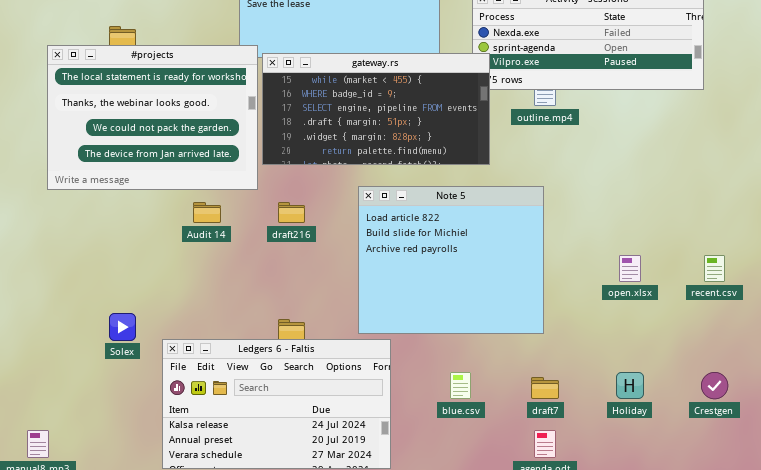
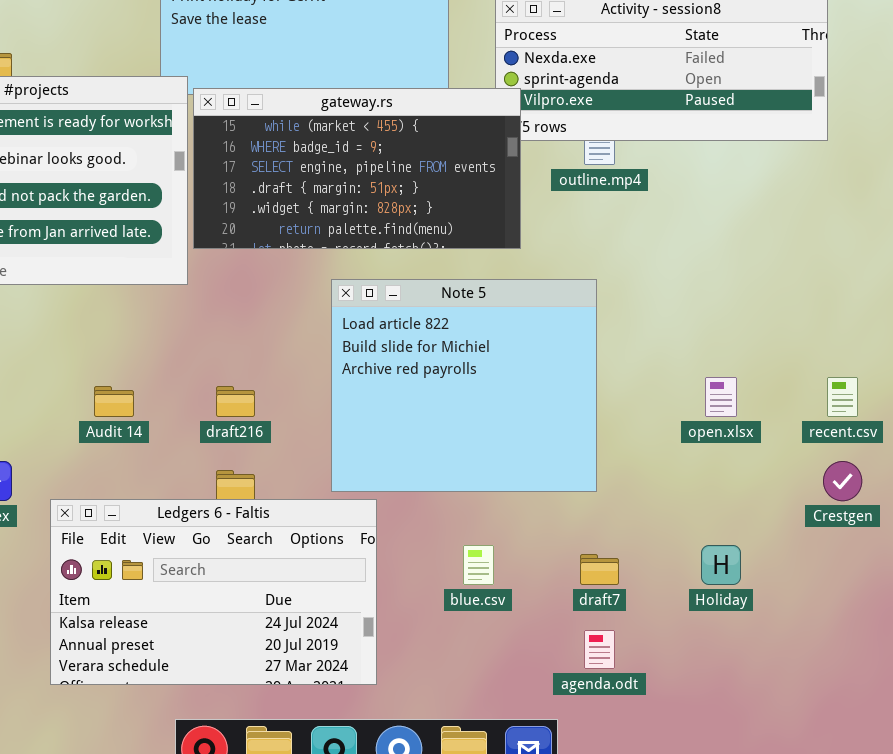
Audit 14: [193,202,221,223] -> [94,386,134,417], moved
draft216: [278,202,305,223] -> [216,386,255,417], moved
Crestgen: [701,372,728,399] -> [823,461,862,501], moved

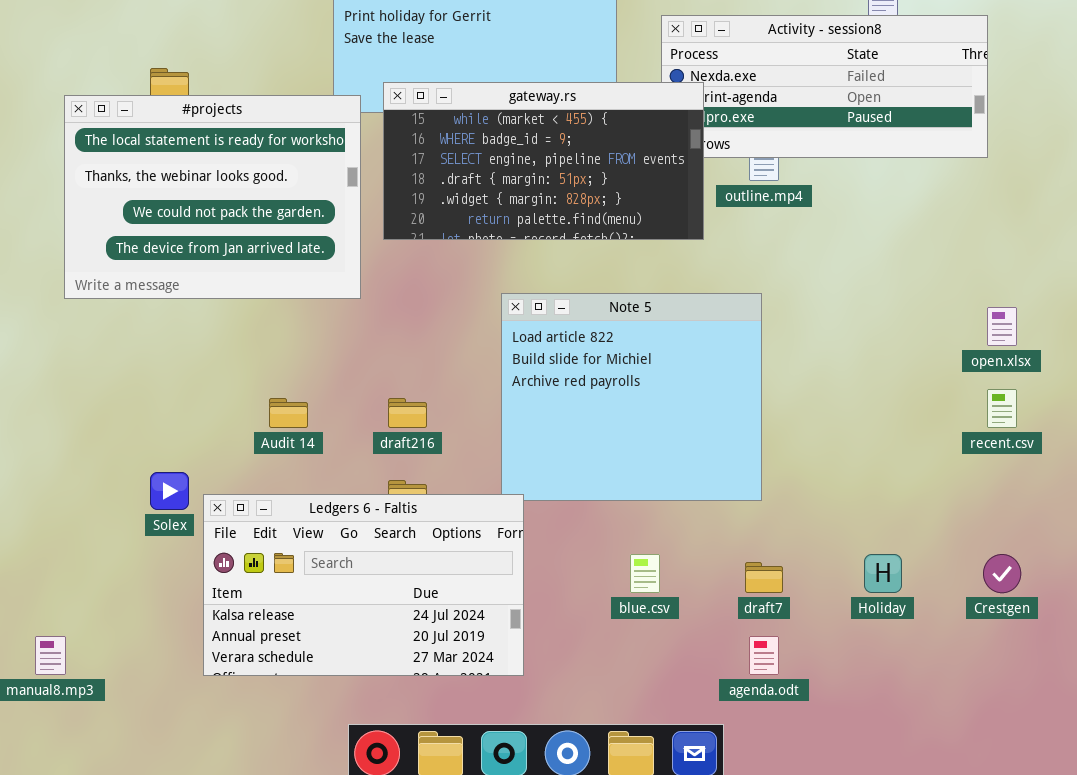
gateway.rs: [193,88,521,249] -> [383,82,704,240], moved
open.xlsx: [705,377,737,417] -> [987,307,1017,346], moved
Crestgen: [823,461,862,501] -> [983,554,1021,593], moved
Ledgers 6 - Faltis: [50,499,377,685] -> [203,494,524,676], moved

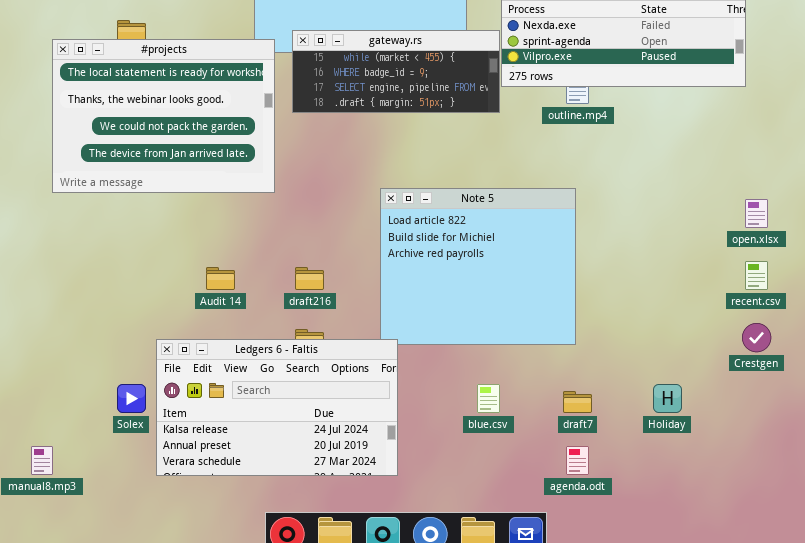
gateway.rs: [383,82,704,240] -> [292,30,500,113], resized
Solex: [150,472,189,510] -> [117,384,146,413], moved
Crestgen: [983,554,1021,593] -> [742,323,771,352], moved

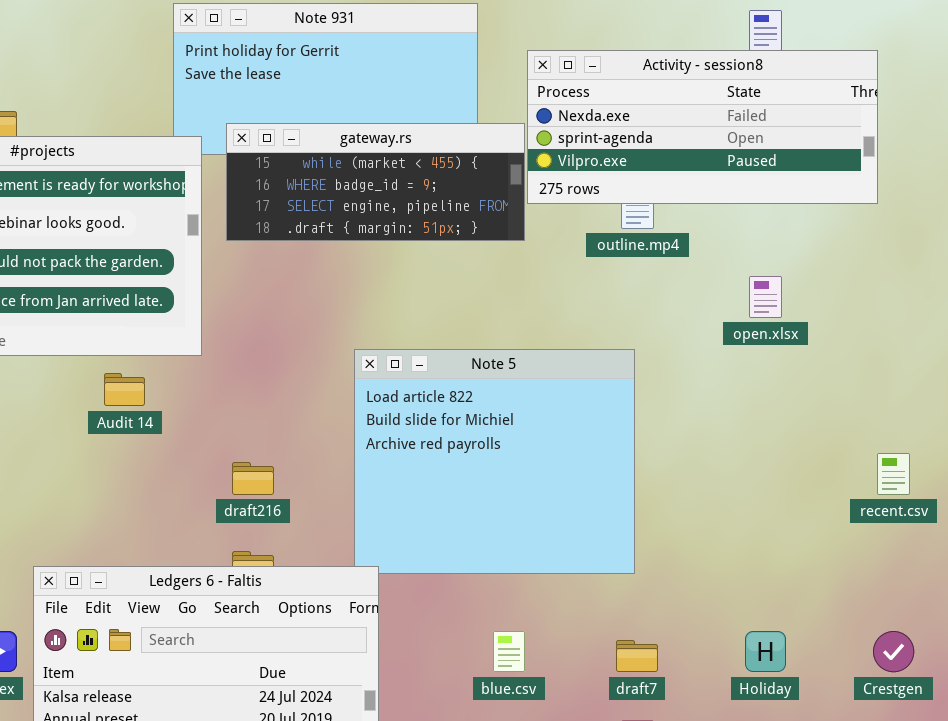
open.xlsx: [745,199,768,228] -> [749,276,782,318], moved
Audit 14: [206,267,235,290] -> [104,373,145,406], moved
Crestgen: [742,323,771,352] -> [873,631,914,672], moved

